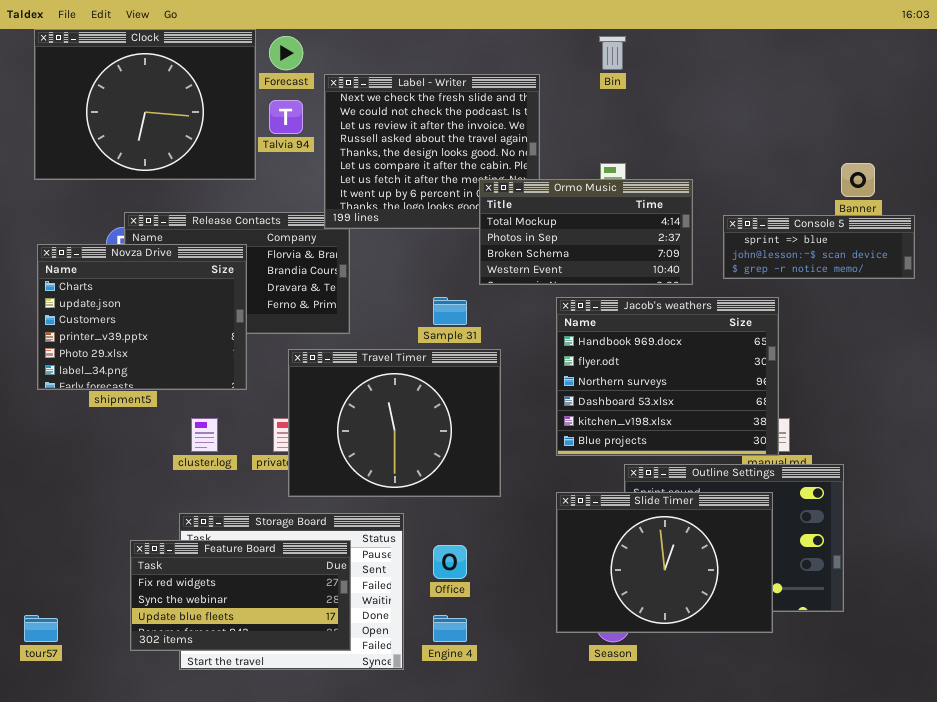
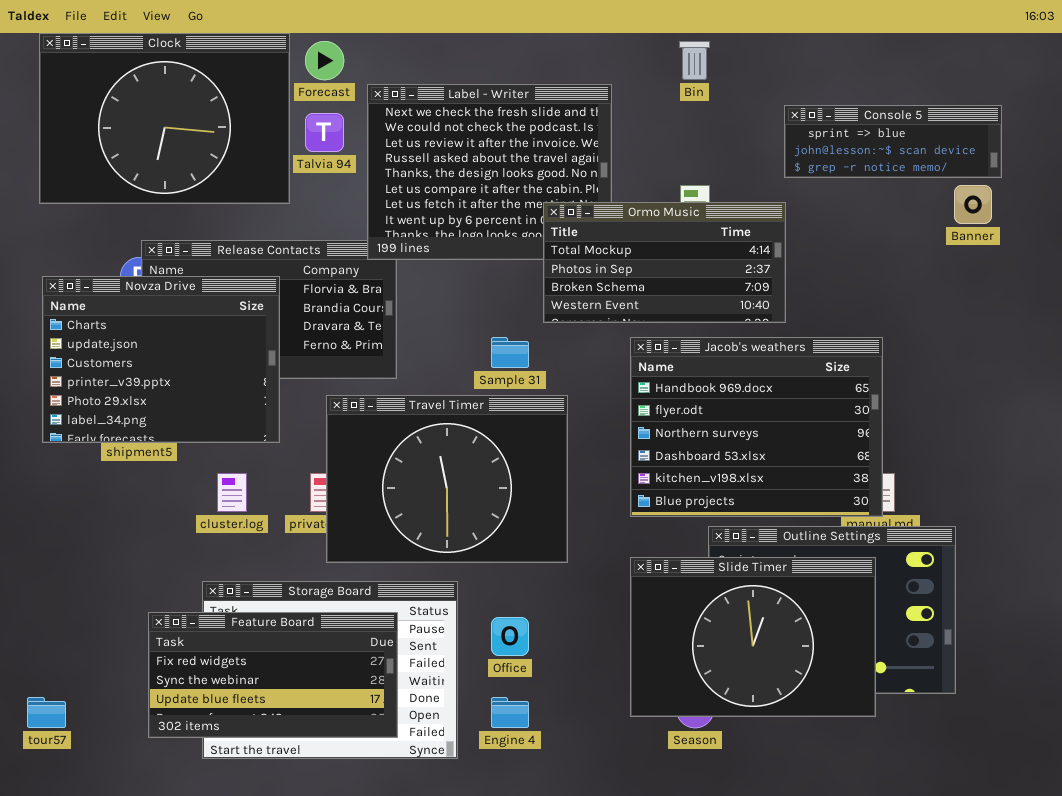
Console 5: [723,215,915,279] -> [784,105,1002,178], moved

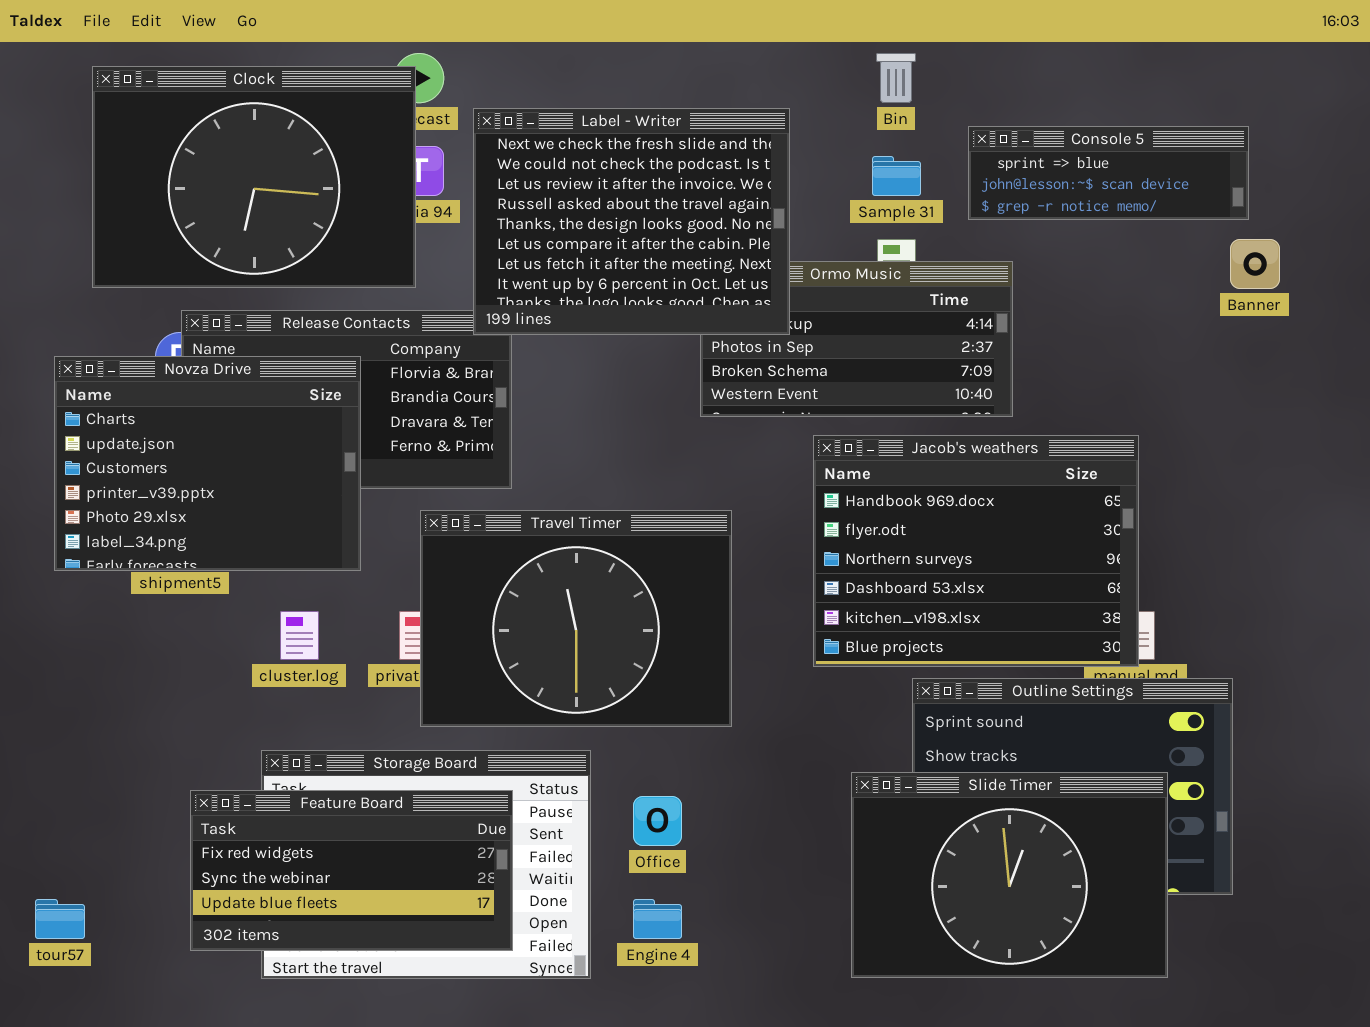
Clock: [39,33,290,204] -> [92,66,416,288], moved
Label - Writer: [367,84,612,260] -> [473,108,790,335], raised
Console 5: [784,105,1002,178] -> [968,126,1249,220], moved
Sample 31: [491,337,529,368] -> [872,156,921,196], moved
Slide Timer: [630,557,876,717] -> [851,772,1168,978], moved

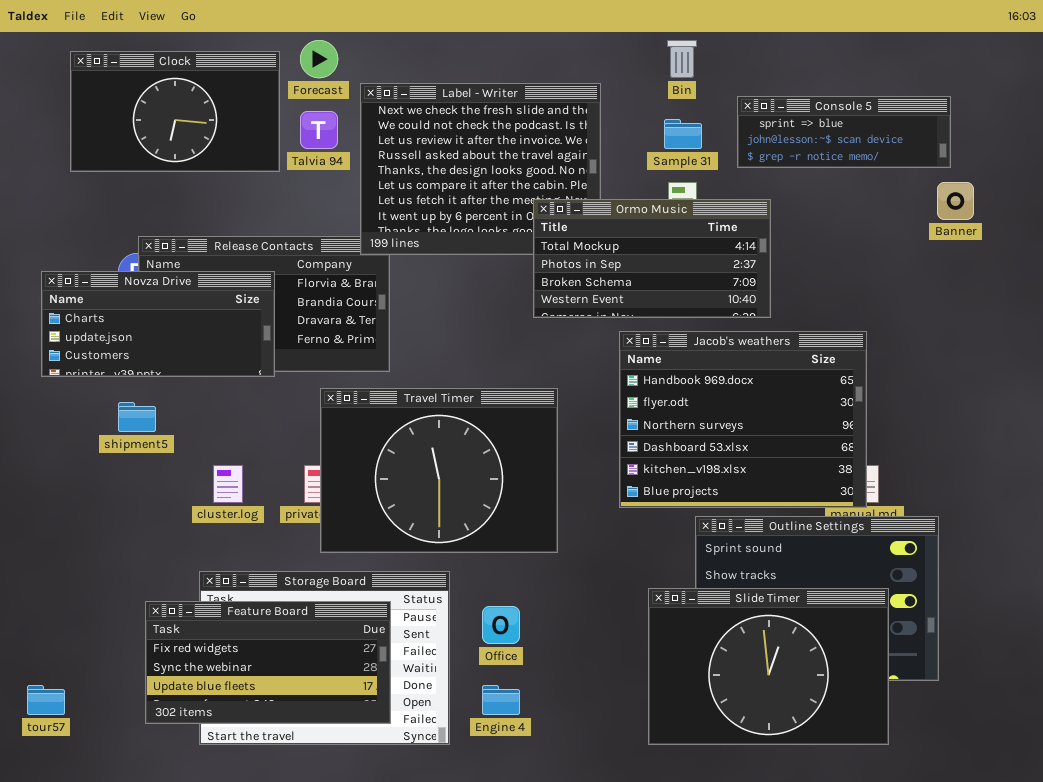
Clock: [92,66,416,288] -> [70,51,280,172], resized
Ormo Music: [700,261,1013,417] -> [533,199,771,318], raised
Novza Drive: [54,356,361,571] -> [41,271,275,377], resized

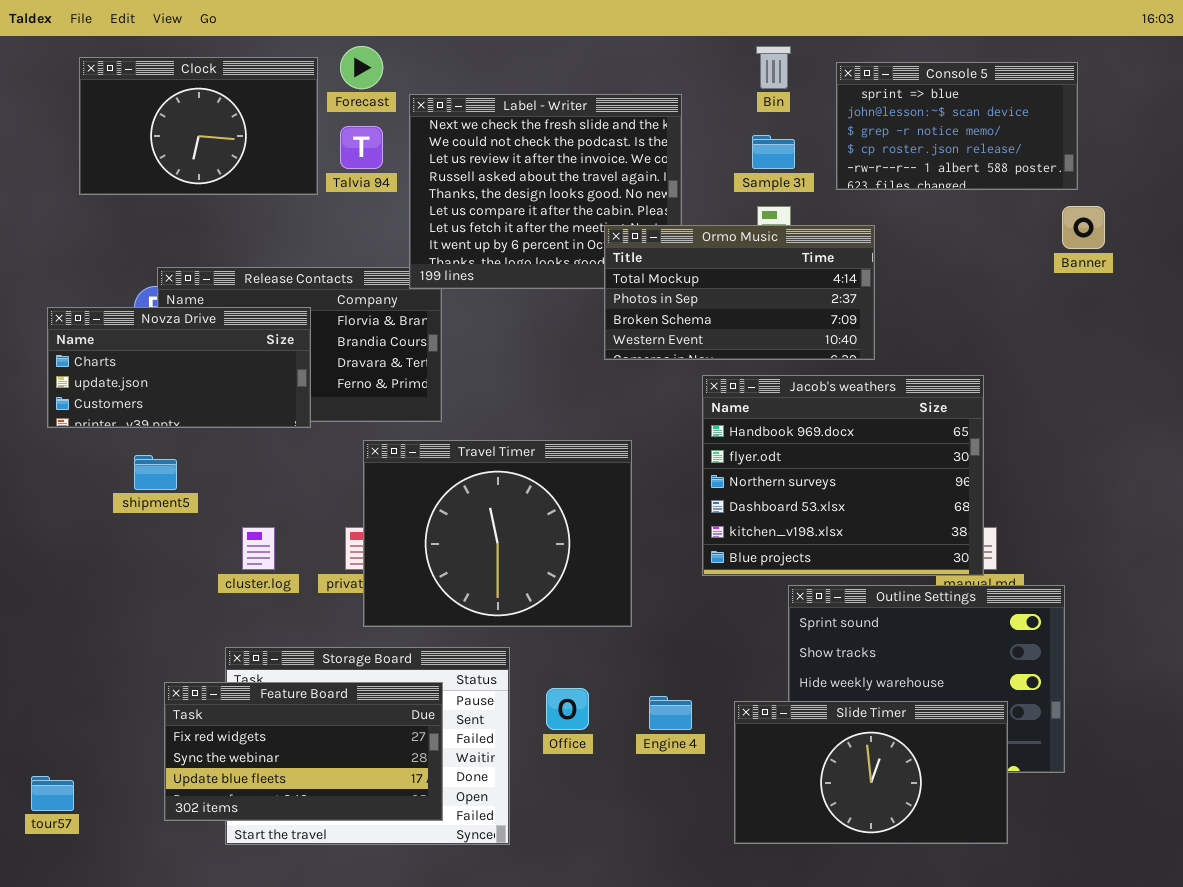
Console 5: [737,96,951,168] -> [836,62,1078,190], resized
Slide Timer: [648,588,889,745] -> [734,701,1008,844], resized
Engine 4: [482,685,520,715] -> [649,696,692,730], moved

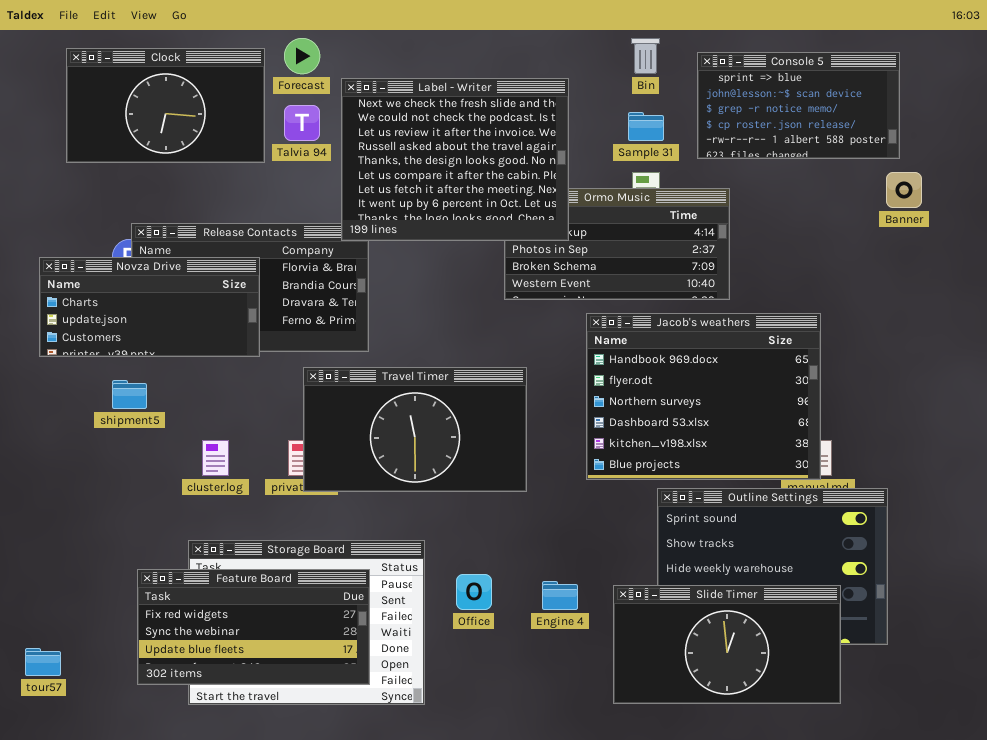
Label - Writer: [409,94,682,289] -> [341,78,569,241], raised
Travel Timer: [363,440,632,627] -> [303,367,527,492], resized

